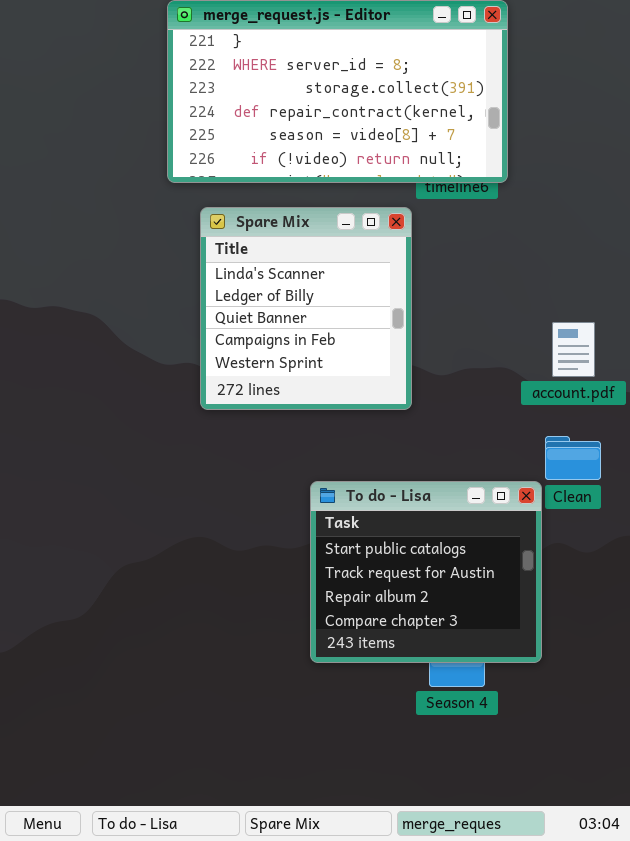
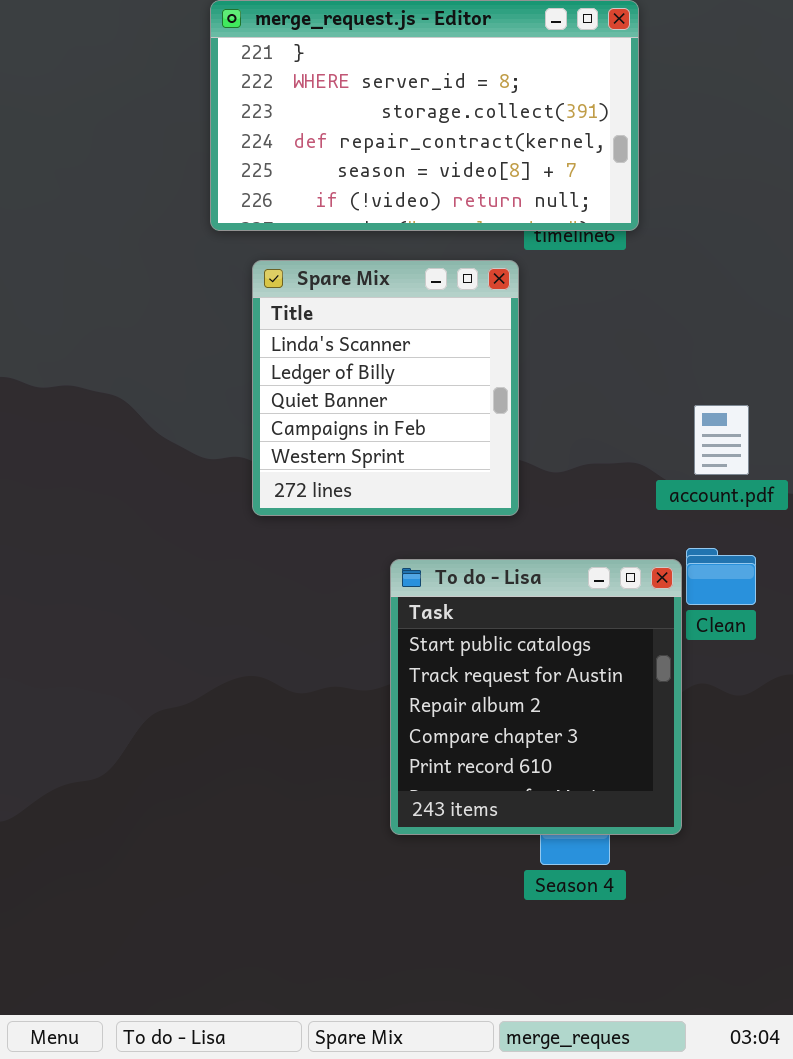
To do - Lisa: [310,481,542,663] -> [390,559,682,835], resized

